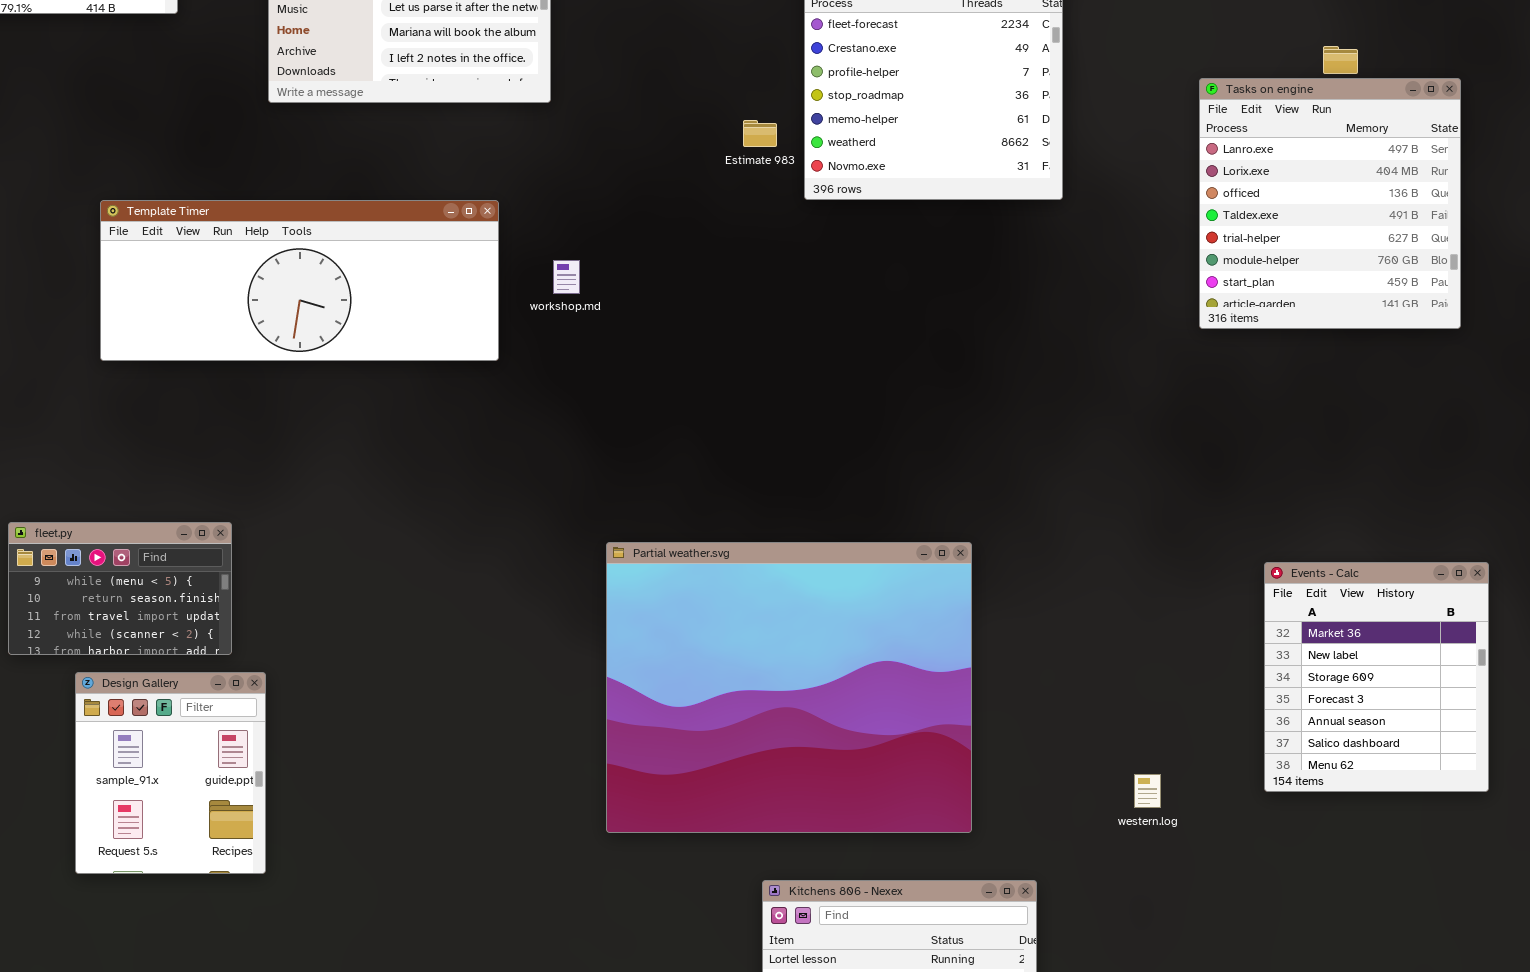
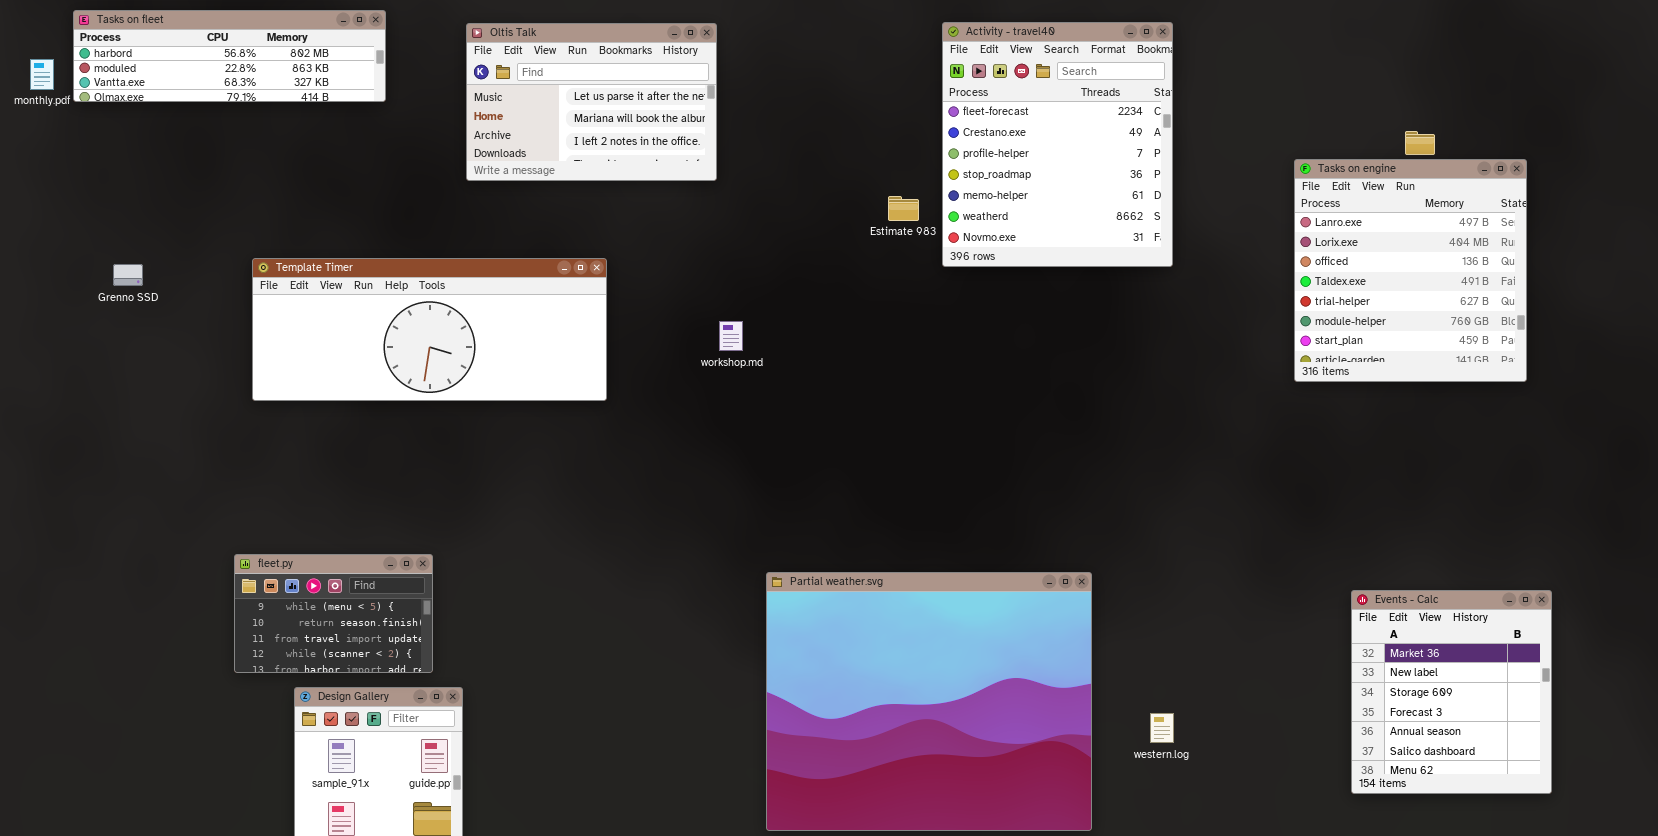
Template Timer: [100,200,499,361] -> [252,258,607,401], moved
western.log: [1134,774,1161,808] -> [1150,713,1174,743], moved

